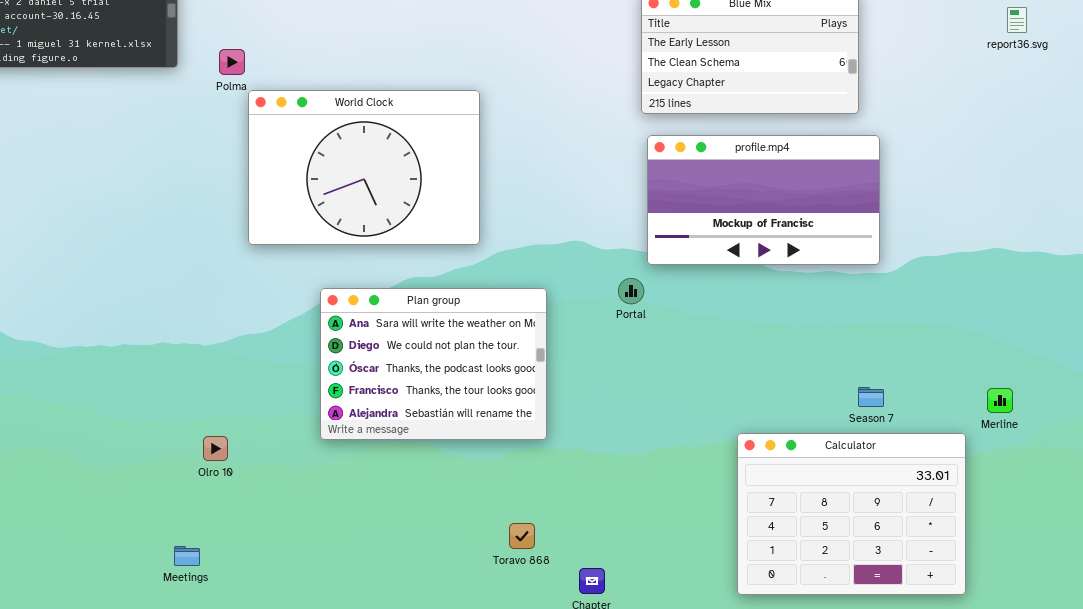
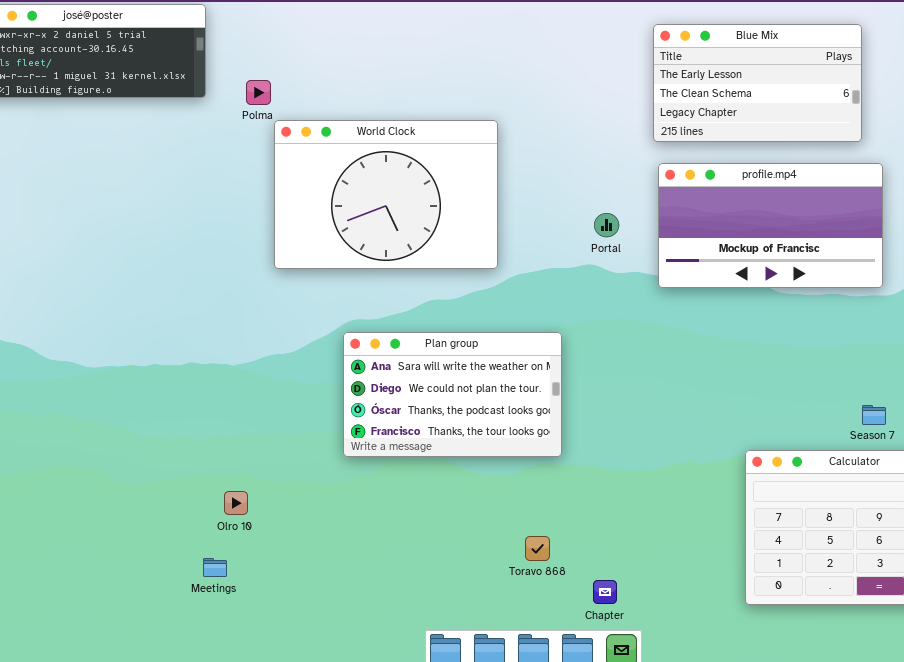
Portal: [618,278,644,304] -> [594,213,619,237], moved
Plan group: [320,288,547,440] -> [343,332,562,457], resized
Olro 10: [203,436,228,461] -> [224,491,248,515], moved

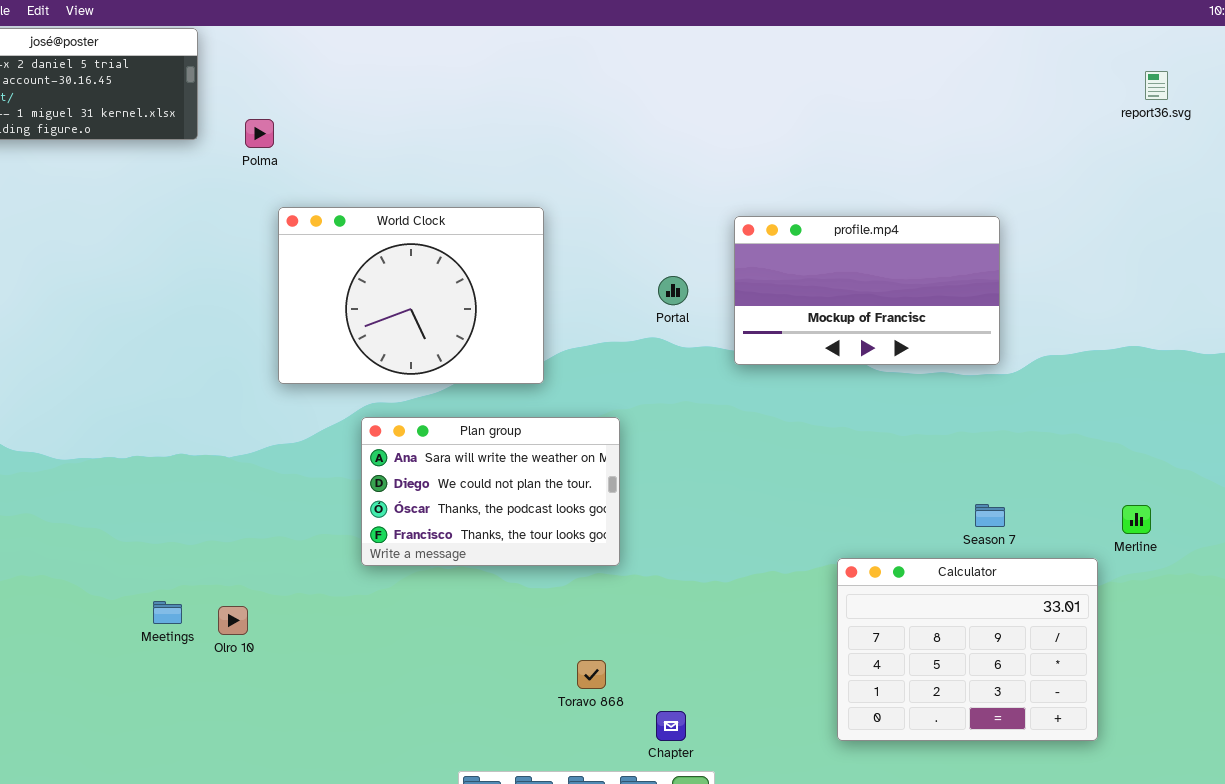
Blue Mix: [653,24,862,142] -> none, closed
World Clock: [274,120,498,269] -> [278,207,544,384], moved
Meetings: [203,558,227,577] -> [153,601,182,624], moved

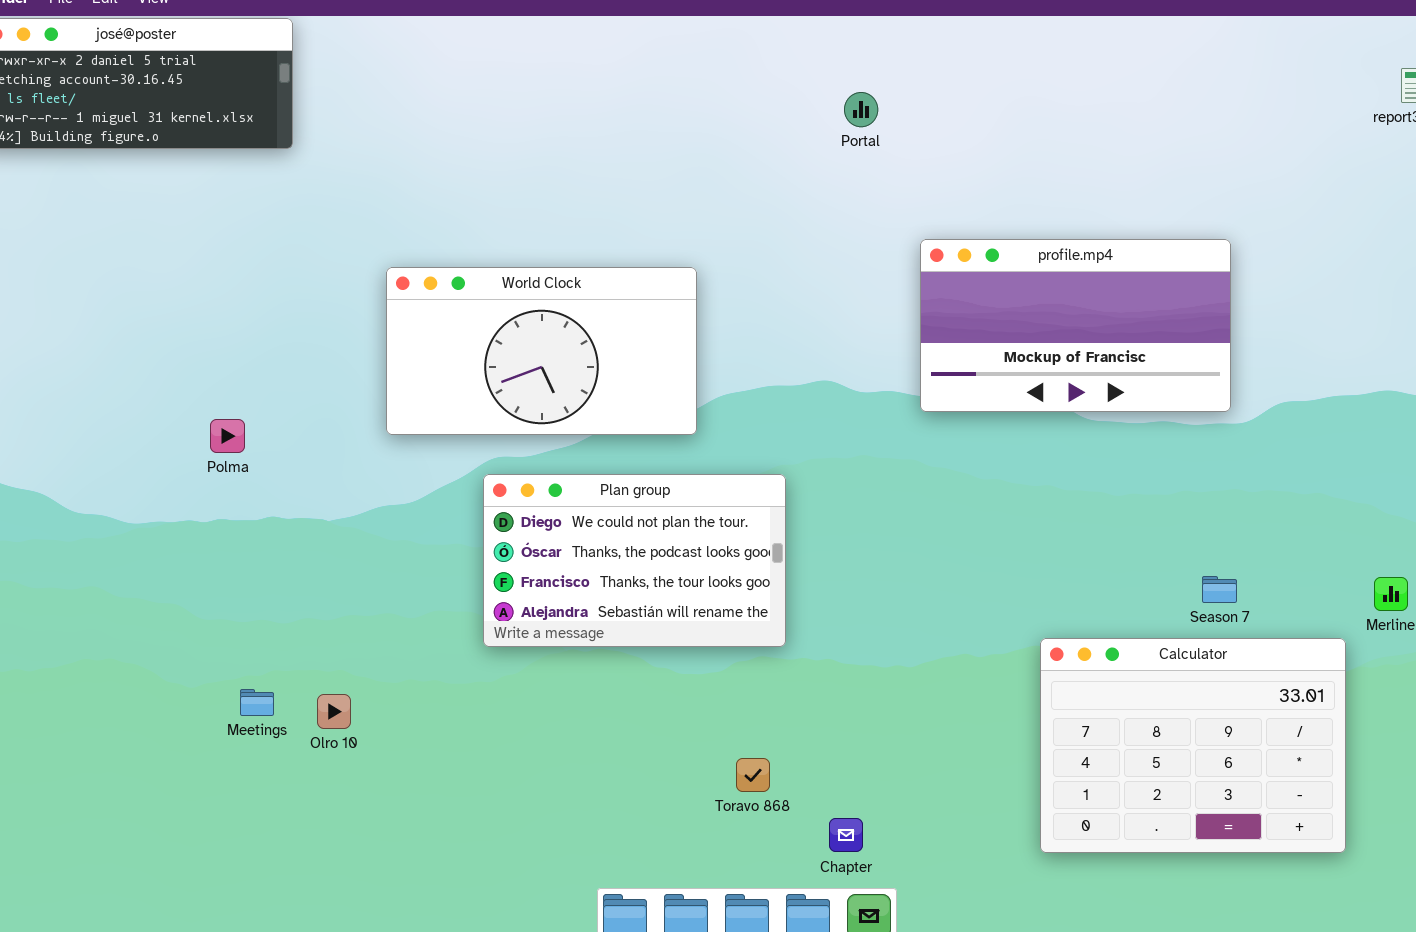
Polma: [245,119,274,148] -> [210,419,245,453], moved
World Clock: [278,207,544,384] -> [386,267,697,435], resized
Portal: [658,276,688,305] -> [844,92,878,127], moved
Plan group: [361,417,620,566] -> [483,474,786,647], scrolled down 1 row

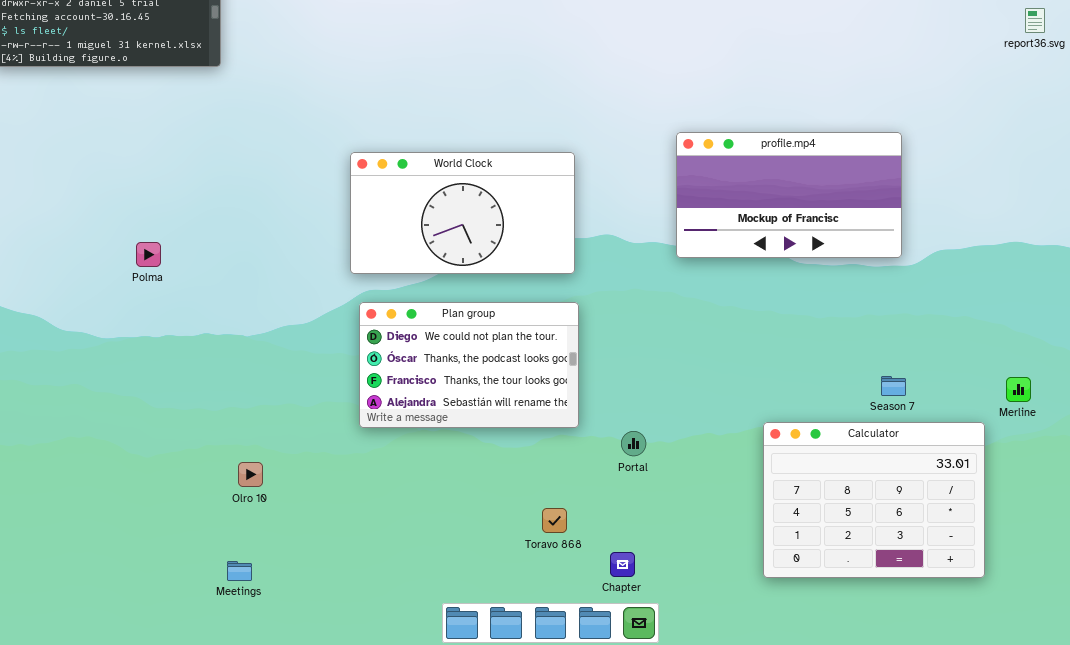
Portal: [844,92,878,127] -> [621,431,646,456], moved
World Clock: [386,267,697,435] -> [350,152,575,274], moved
Polma: [210,419,245,453] -> [136,242,161,267], moved
Meetings: [240,689,274,716] -> [227,561,252,581], moved

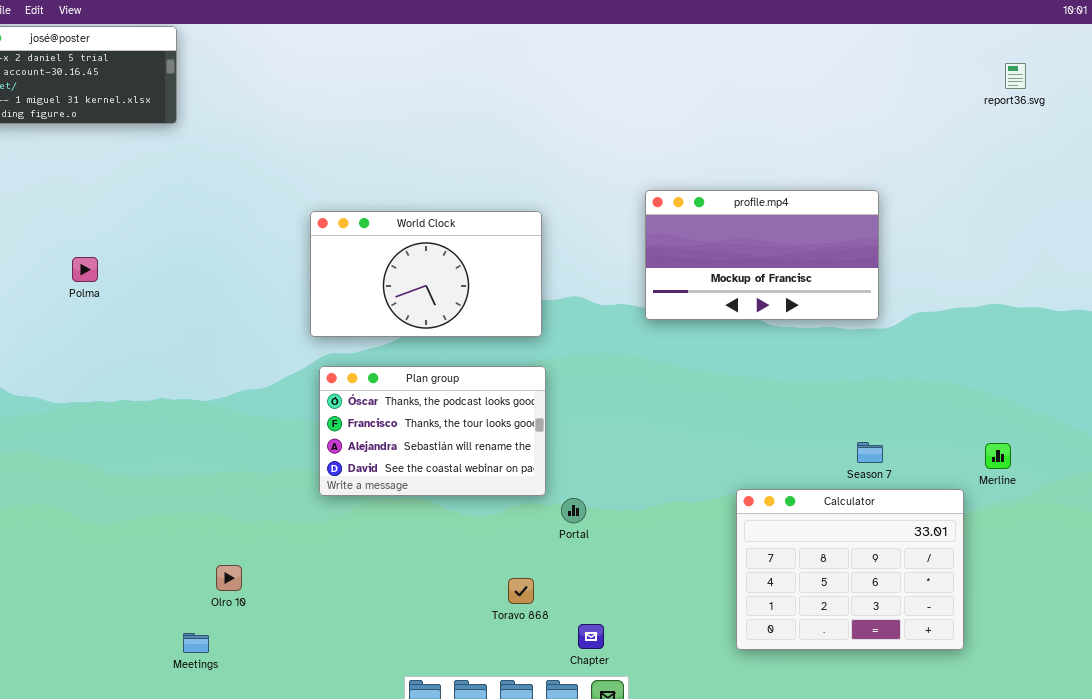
Polma: [136,242,161,267] -> [72,257,98,282], moved
Plan group: [359,302,579,428] -> [319,366,546,496], scrolled down 1 row
Portal: [621,431,646,456] -> [561,498,586,523], moved
Olro 10: [238,462,263,487] -> [216,565,242,591], moved

